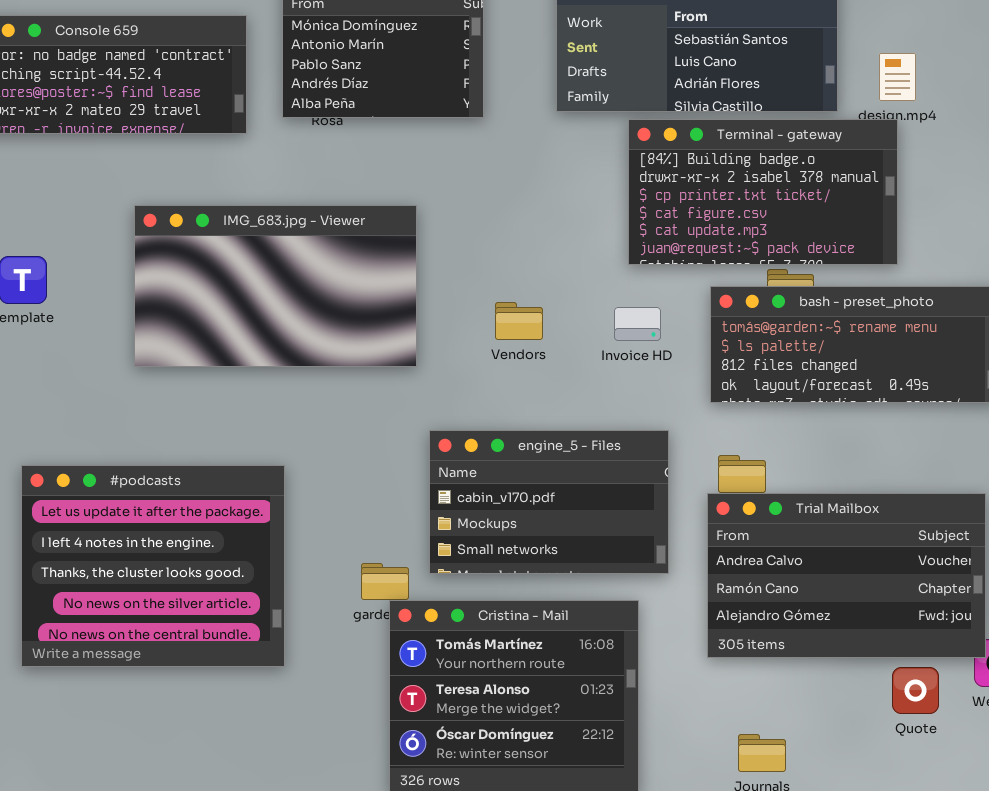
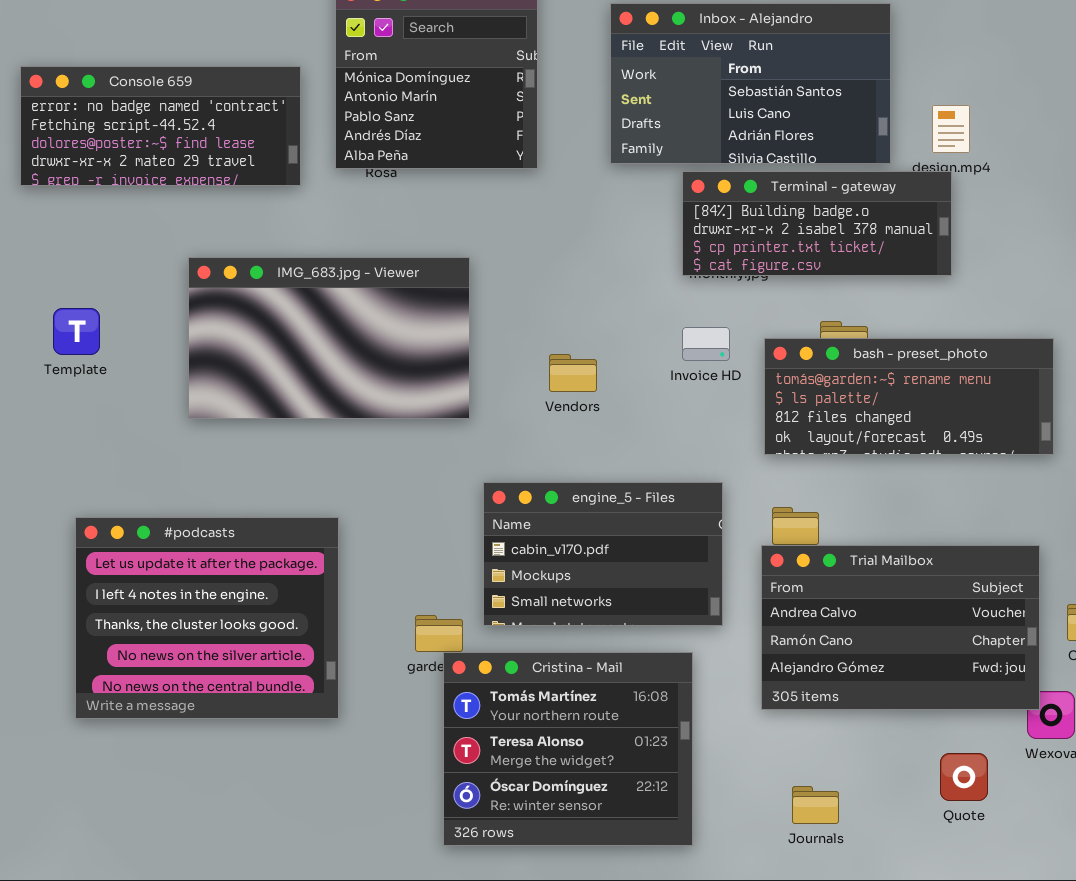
Terminal - gateway: [628,119,898,265] -> [682,171,952,276], resized
Invoice HD: [614,307,661,341] -> [682,327,730,361], moved
Quote: [892,667,939,714] -> [940,753,988,801], moved

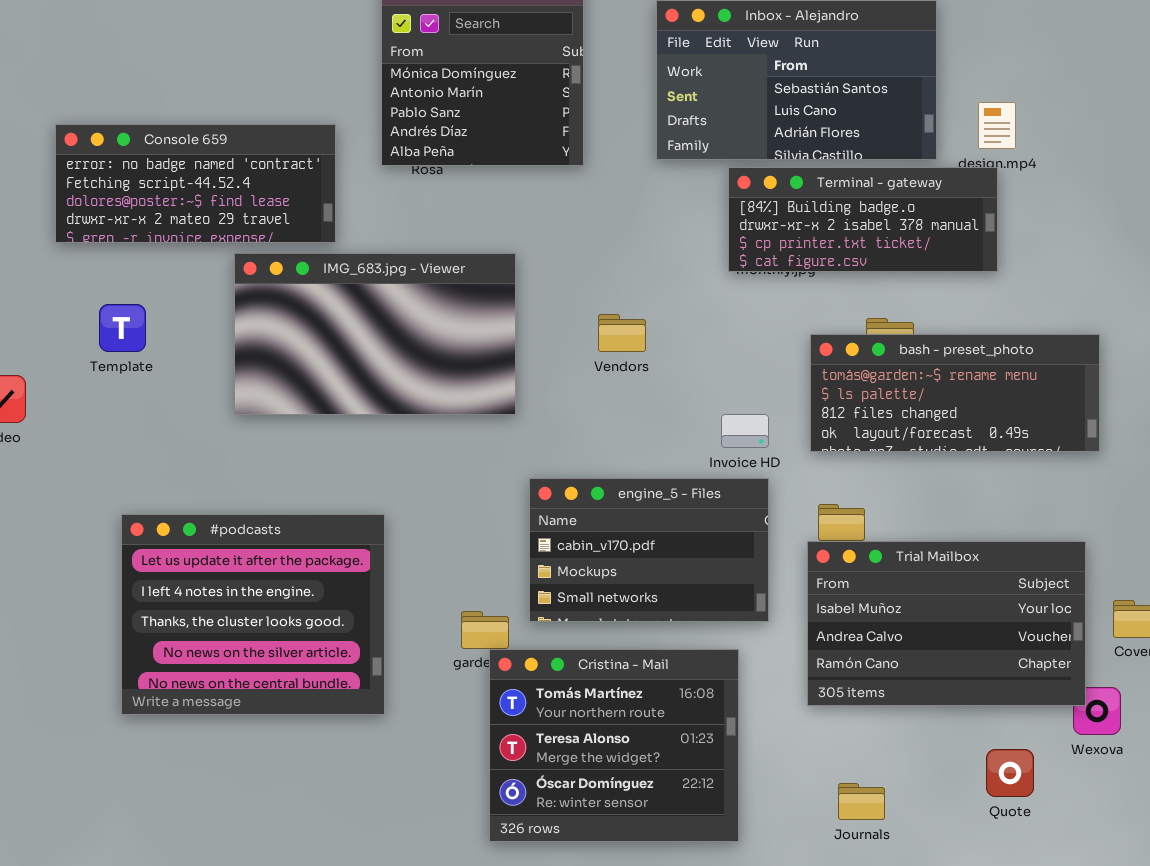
Console 659: [20,66,301,186] -> [55,124,336,243], moved
Invoice HD: [682,327,730,361] -> [721,414,769,448], moved
Vendors: [549,354,597,392] -> [598,314,646,352], moved
Trial Mailbox: [761,545,1040,710] -> [807,541,1086,706], scrolled up 1 row

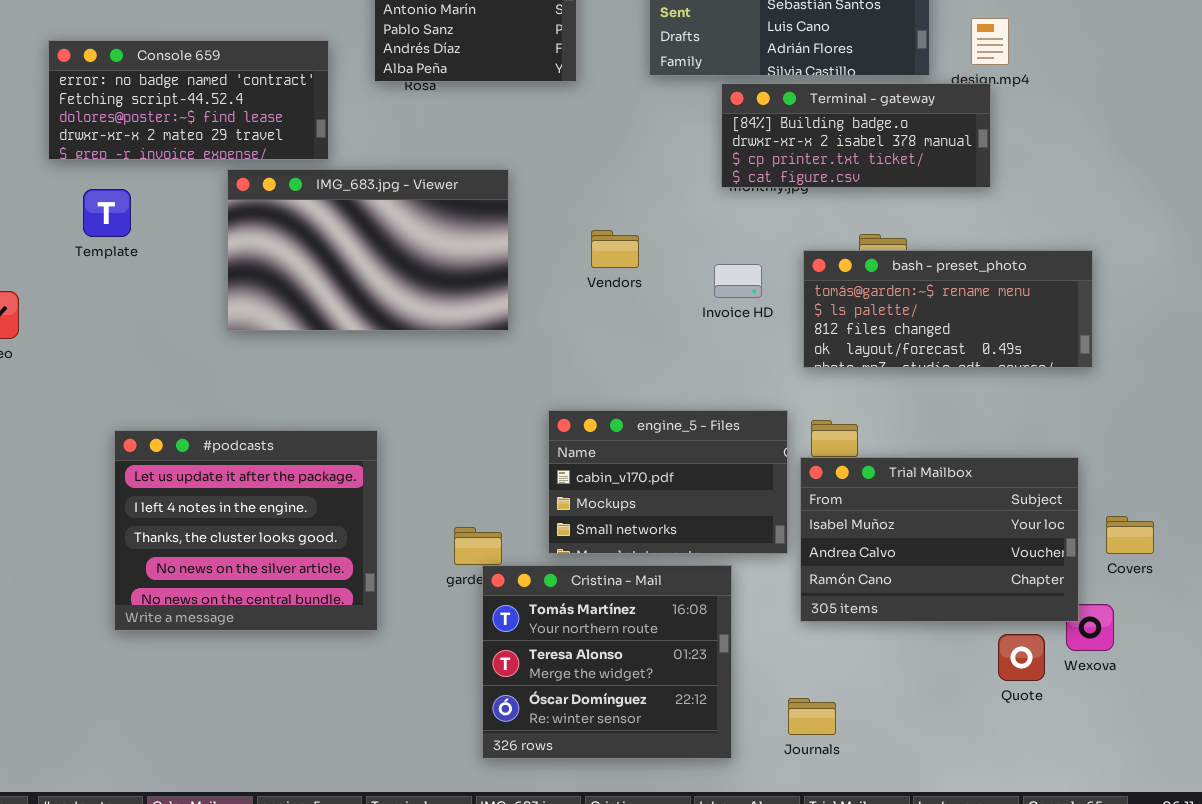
Template: [99,304,146,352] -> [83,189,131,237], moved
Invoice HD: [721,414,769,448] -> [714,264,762,298], moved
engine_5 - Files: [529,478,769,622] -> [548,410,788,554], moved
Quote: [986,749,1034,797] -> [998,634,1045,681], moved
Journals: [838,783,885,820] -> [788,698,836,735], moved

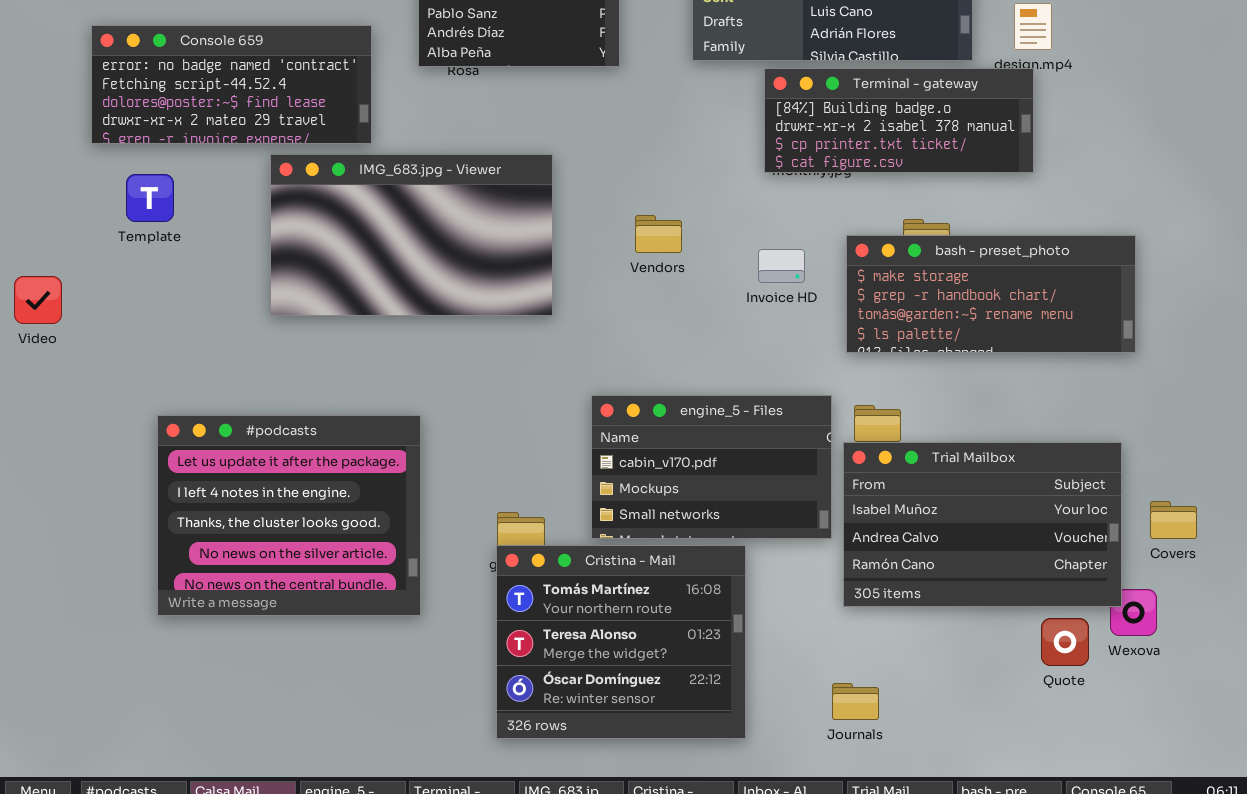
bash - preset_photo: [803,250,1093,368] -> [846,235,1136,353], scrolled up 2 rows
Cristina - Mail: [482,565,732,759] -> [496,545,746,739], moved

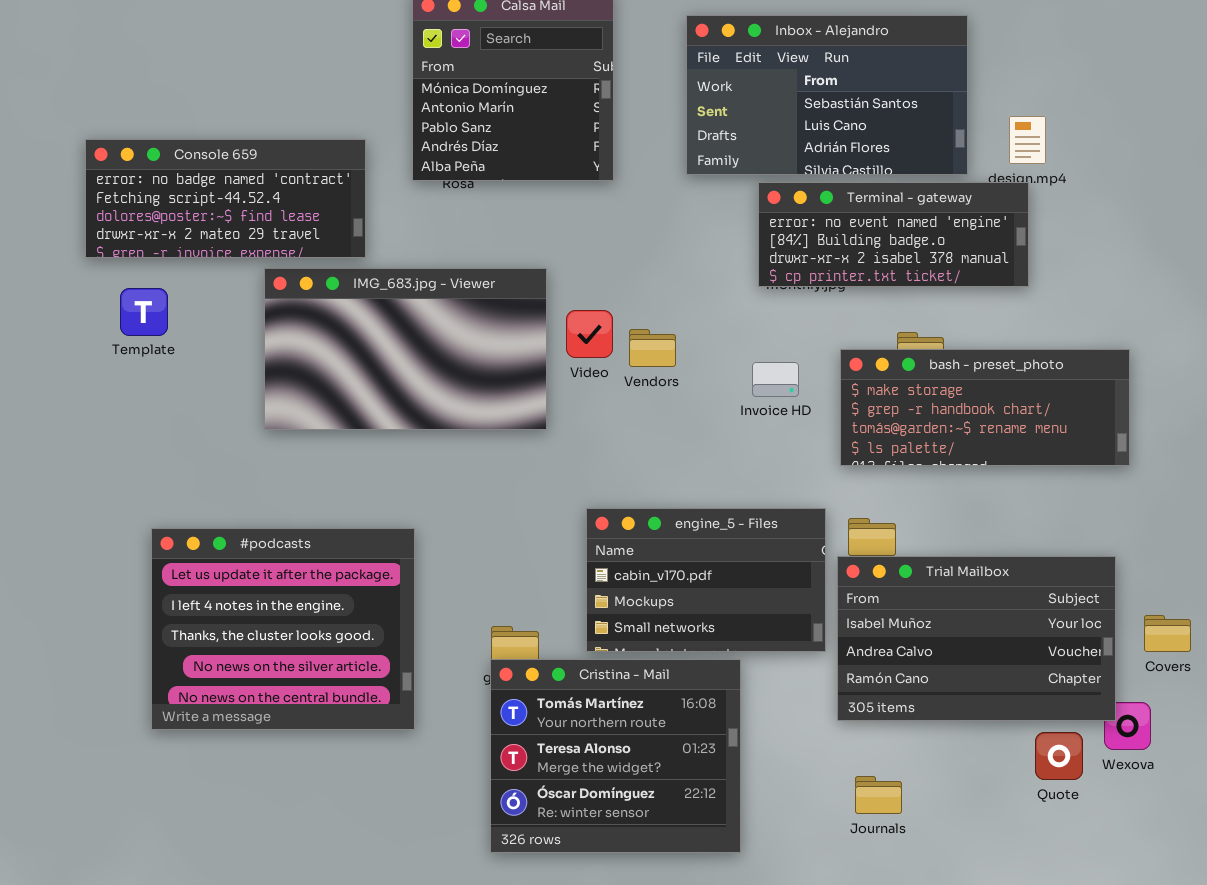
Terminal - gateway: [764,68,1034,173] -> [758,182,1029,287], scrolled up 1 row
Video: [14,276,62,324] -> [566,310,613,358], moved
Journals: [832,683,879,720] -> [855,776,902,814], moved

